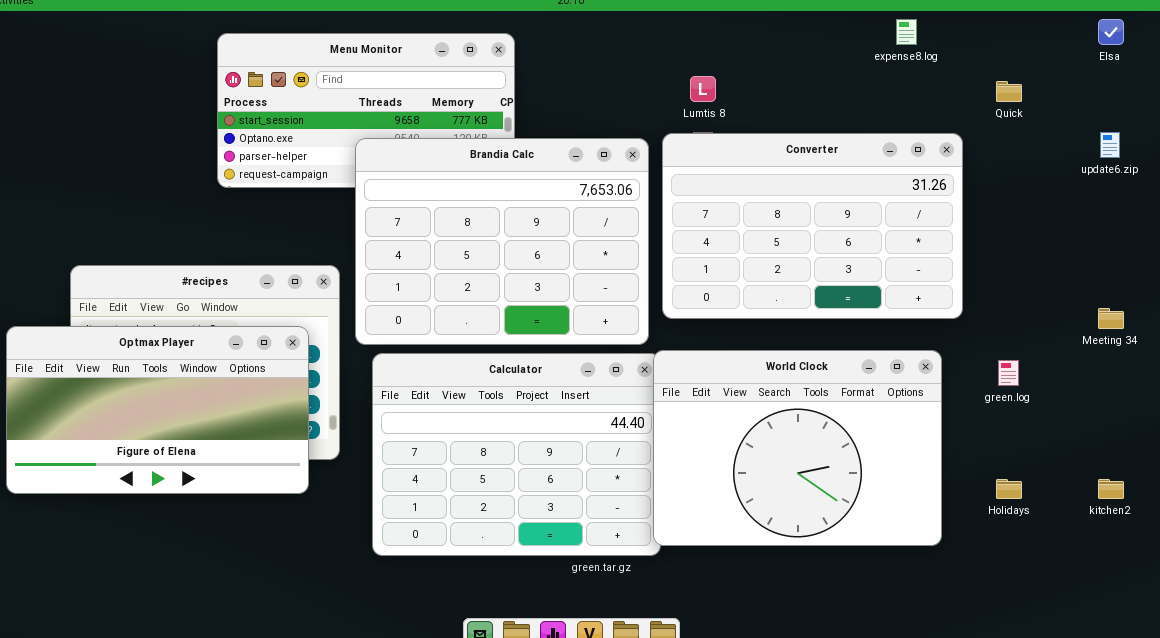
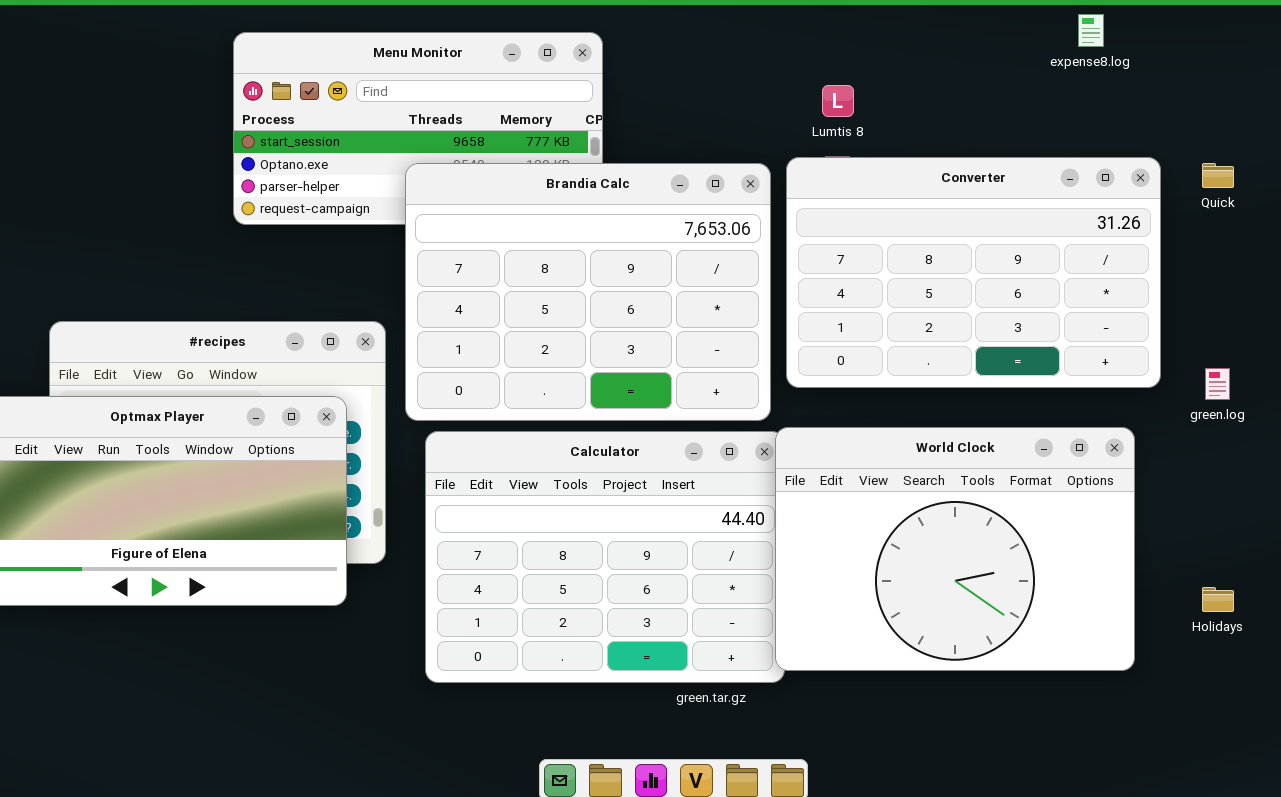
Quick: [996,81,1022,102] -> [1202,163,1234,188], moved
green.log: [998,360,1019,386] -> [1205,368,1230,400], moved

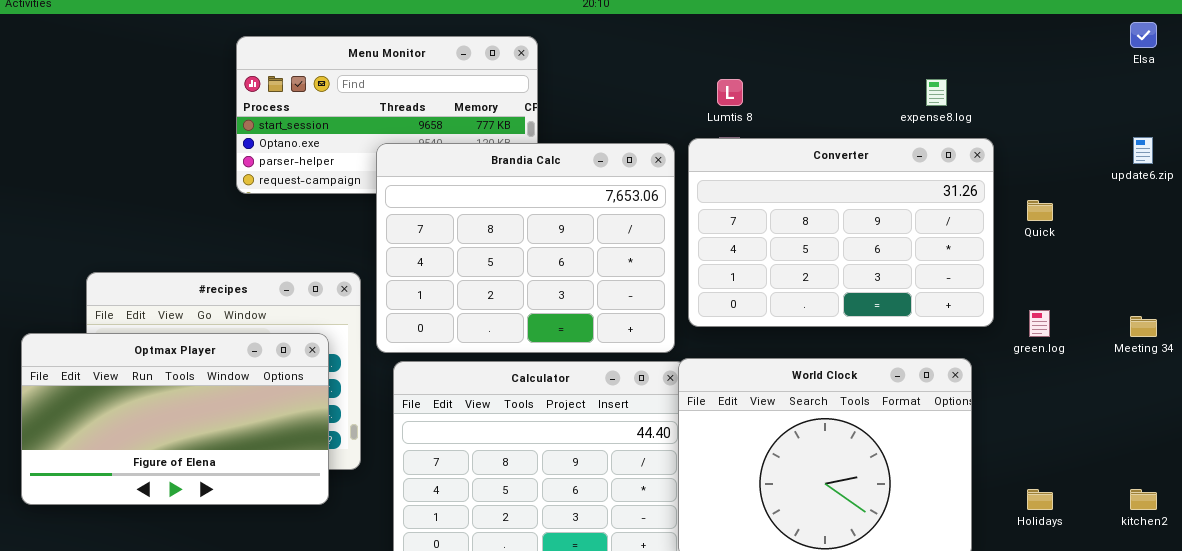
expense8.log: [1078,14,1104,47] -> [926,79,947,106], moved
Quick: [1202,163,1234,188] -> [1027,200,1053,221], moved

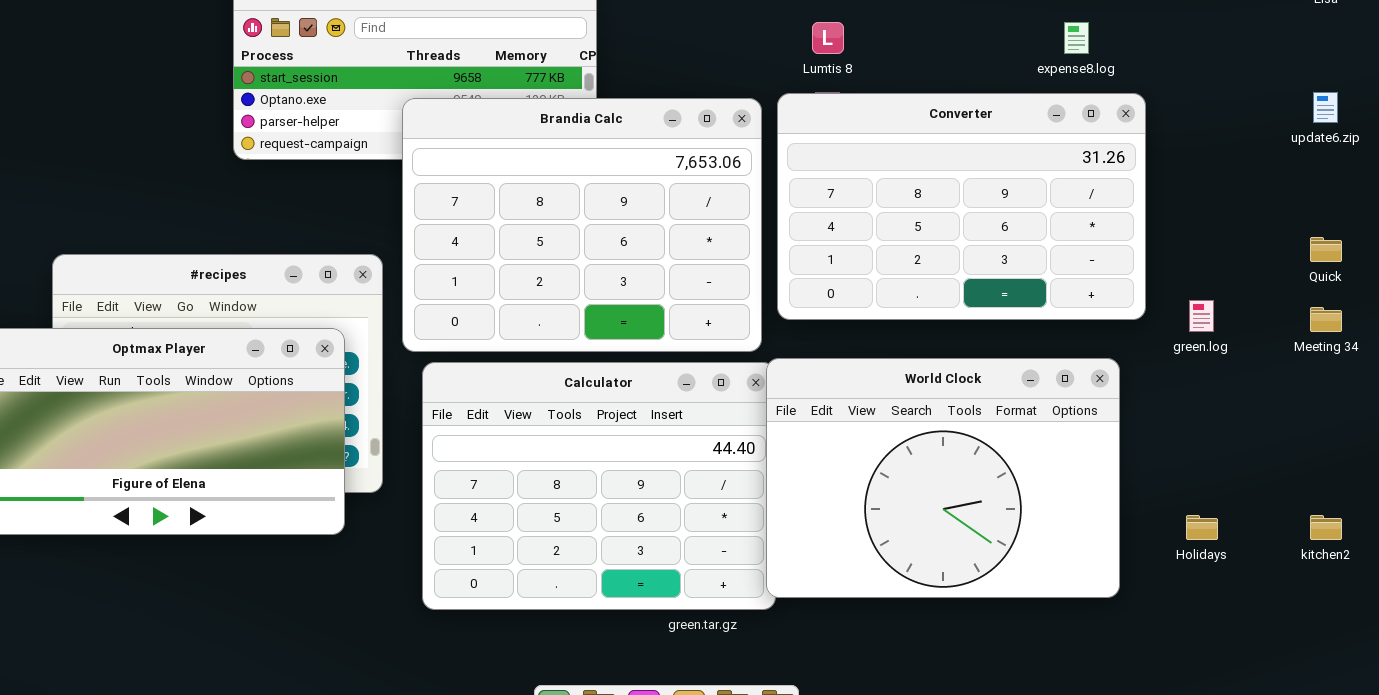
Quick: [1027,200,1053,221] -> [1310,237,1342,262], moved

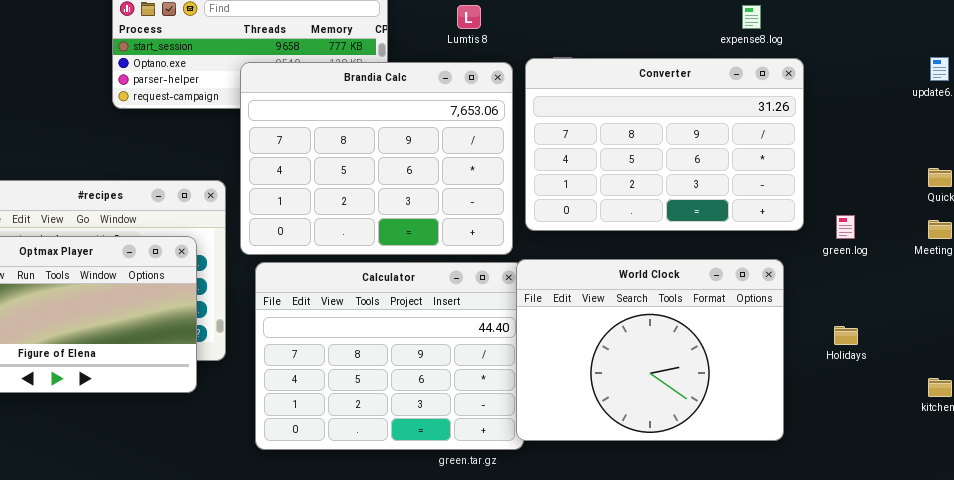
Lumtis 8: [812,22,844,54] -> [457,5,481,29], moved
Holidays: [1186,515,1218,540] -> [834,326,858,345], moved

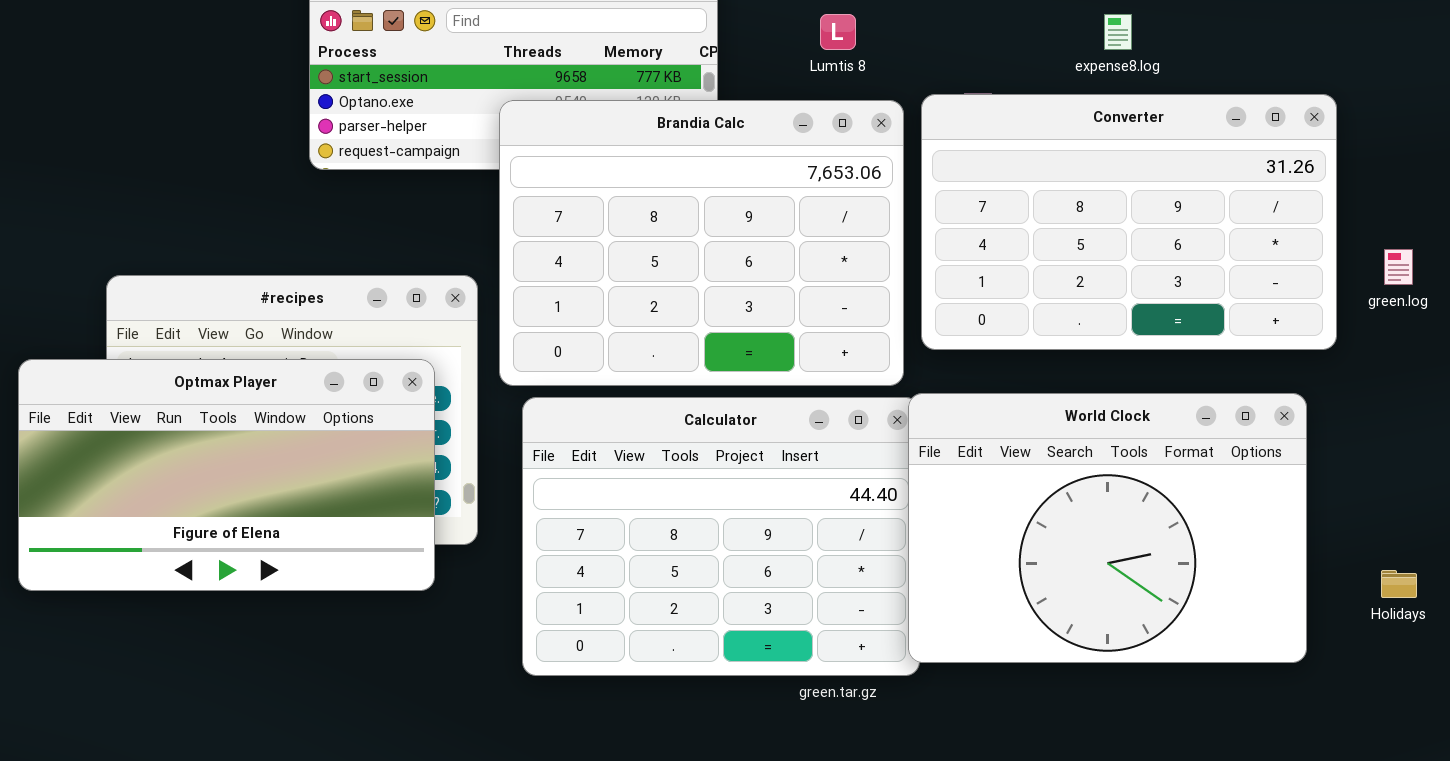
expense8.log: [742,5,761,29] -> [1104,14,1132,50], moved
green.log: [836,215,855,239] -> [1384,249,1413,285], moved
Holidays: [834,326,858,345] -> [1381,570,1417,598], moved

